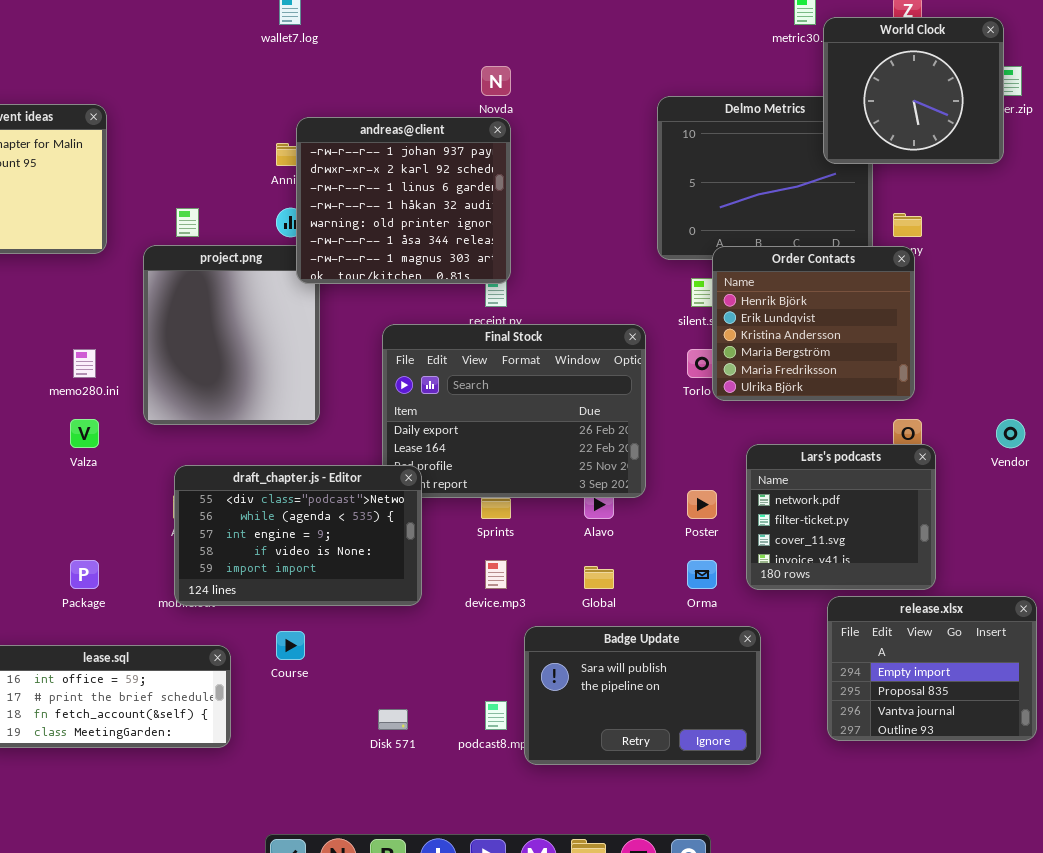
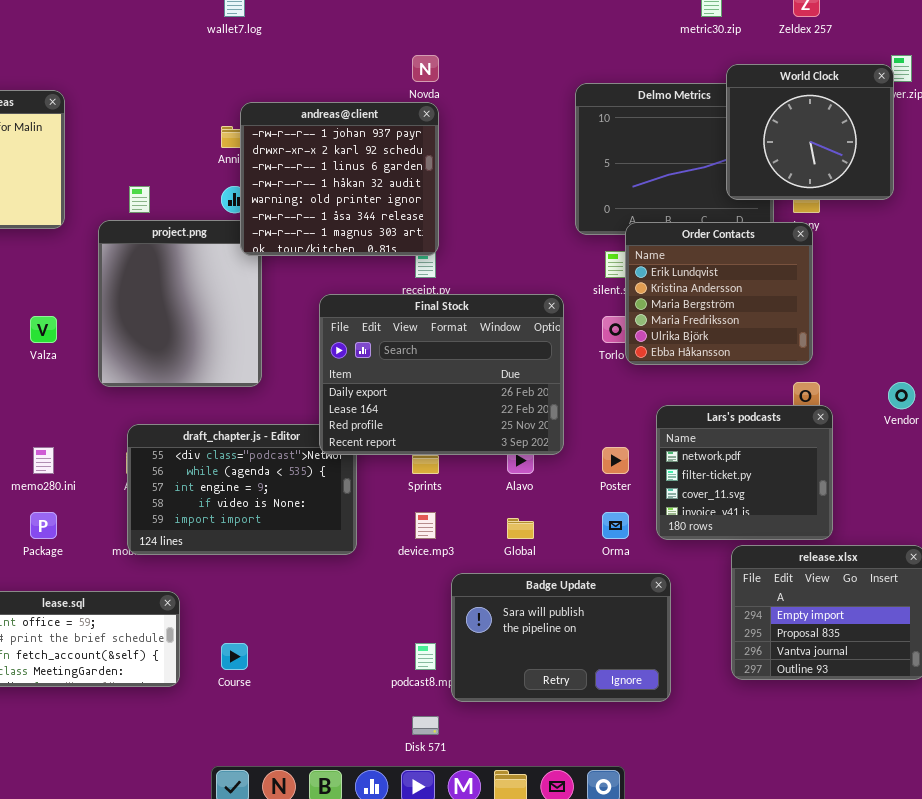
World Clock: [823,17,1004,164] -> [726,64,894,200], moved
Order Contacts: [712,246,915,401] -> [625,222,813,365], scrolled down 1 row
Final Stock: [382,324,646,498] -> [319,294,564,455], raised
memo280.ini: [73,349,96,378] -> [33,447,54,474], moved
Valza: [70,419,99,448] -> [30,316,57,343], moved
Course: [276,631,305,660] -> [221,643,248,670], moved
Disk 571: [378,709,408,730] -> [412,716,439,735], moved

